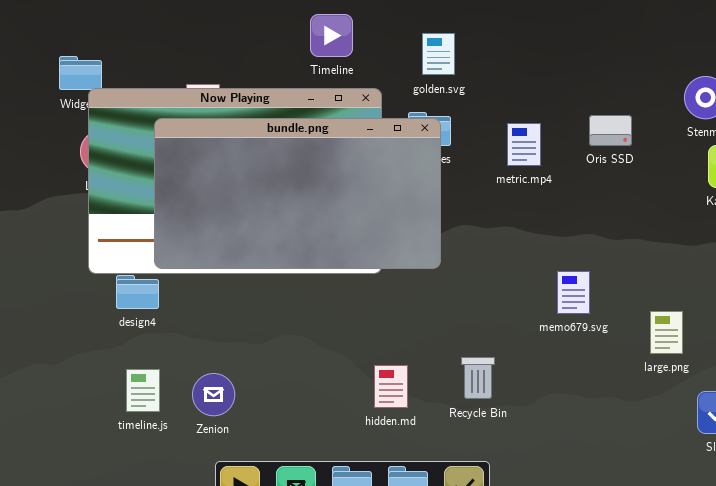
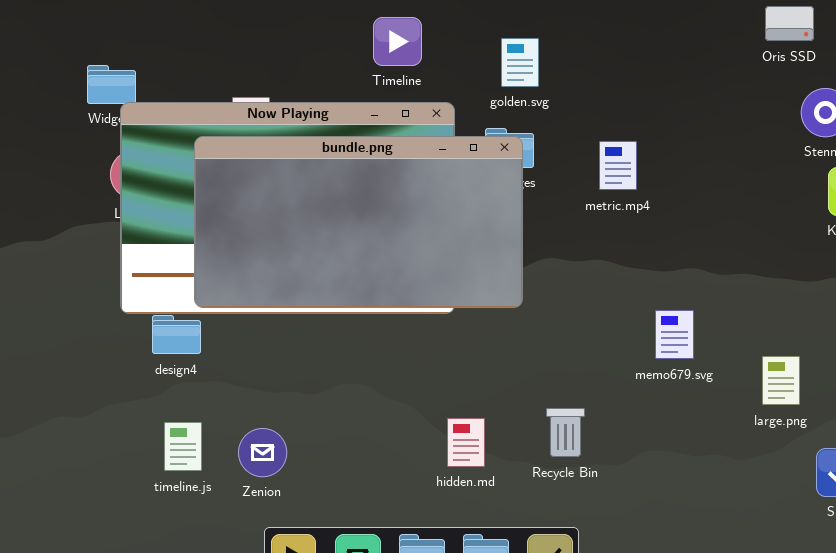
Oris SSD: [589,115,632,146] -> [765,6,814,41], moved

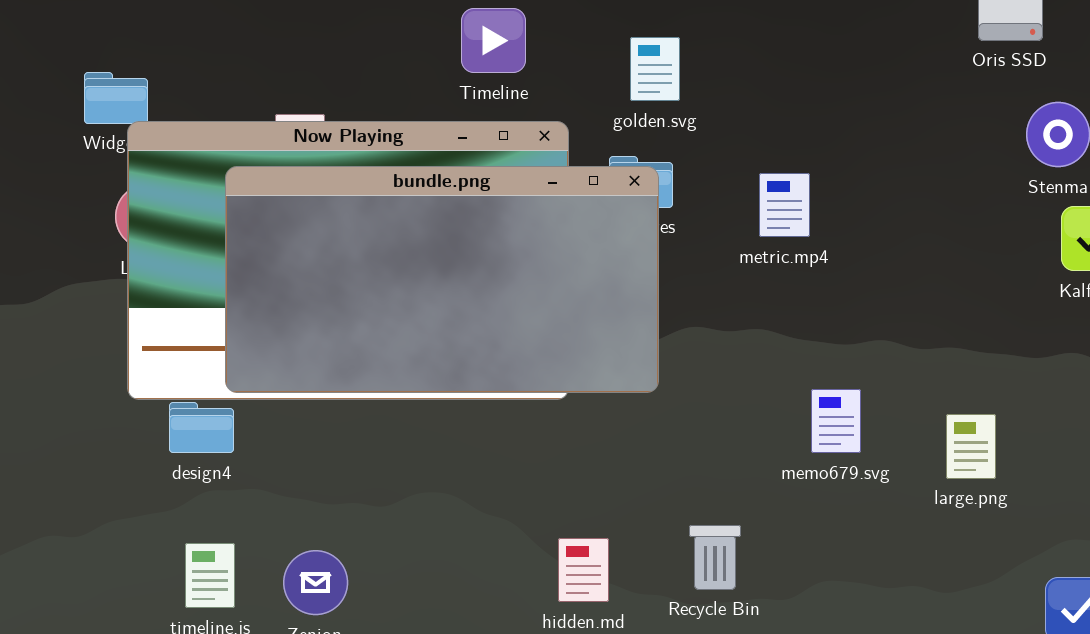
memo679.svg: [655,310,694,359] -> [811,389,861,453], moved
large.png: [762,356,800,405] -> [946,414,996,479], moved

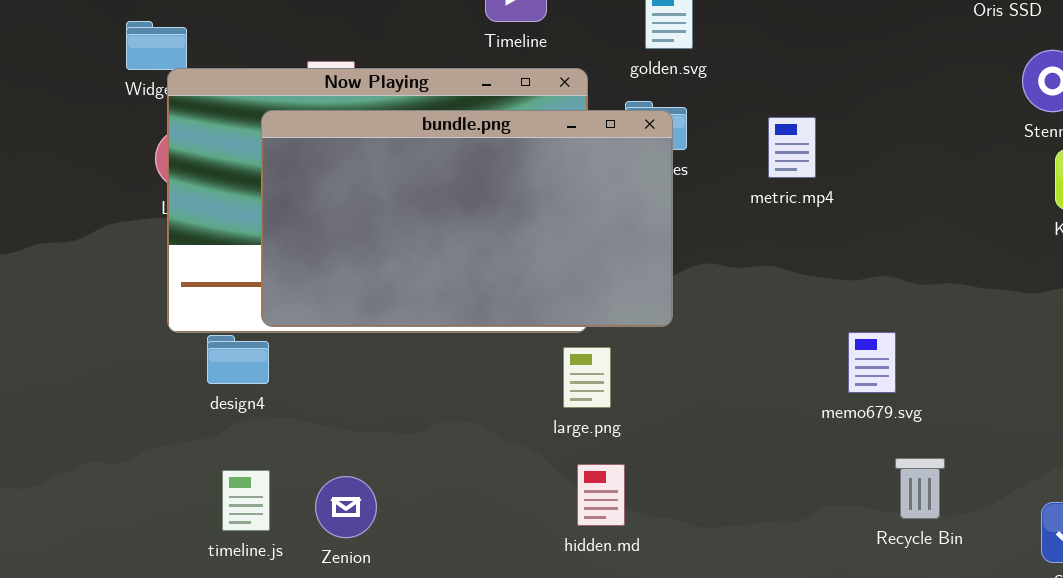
memo679.svg: [811,389,861,453] -> [848,332,896,393], moved
large.png: [946,414,996,479] -> [563,347,611,408], moved
Recycle Bin: [689,525,741,590] -> [895,458,945,519], moved

